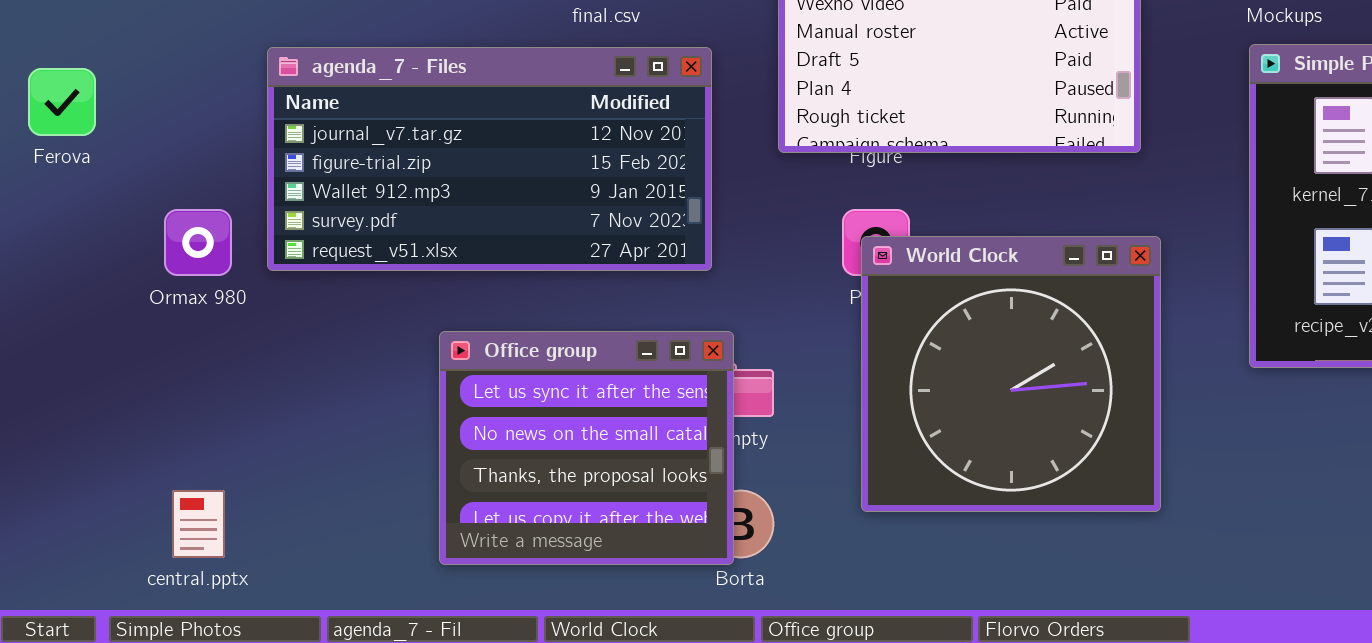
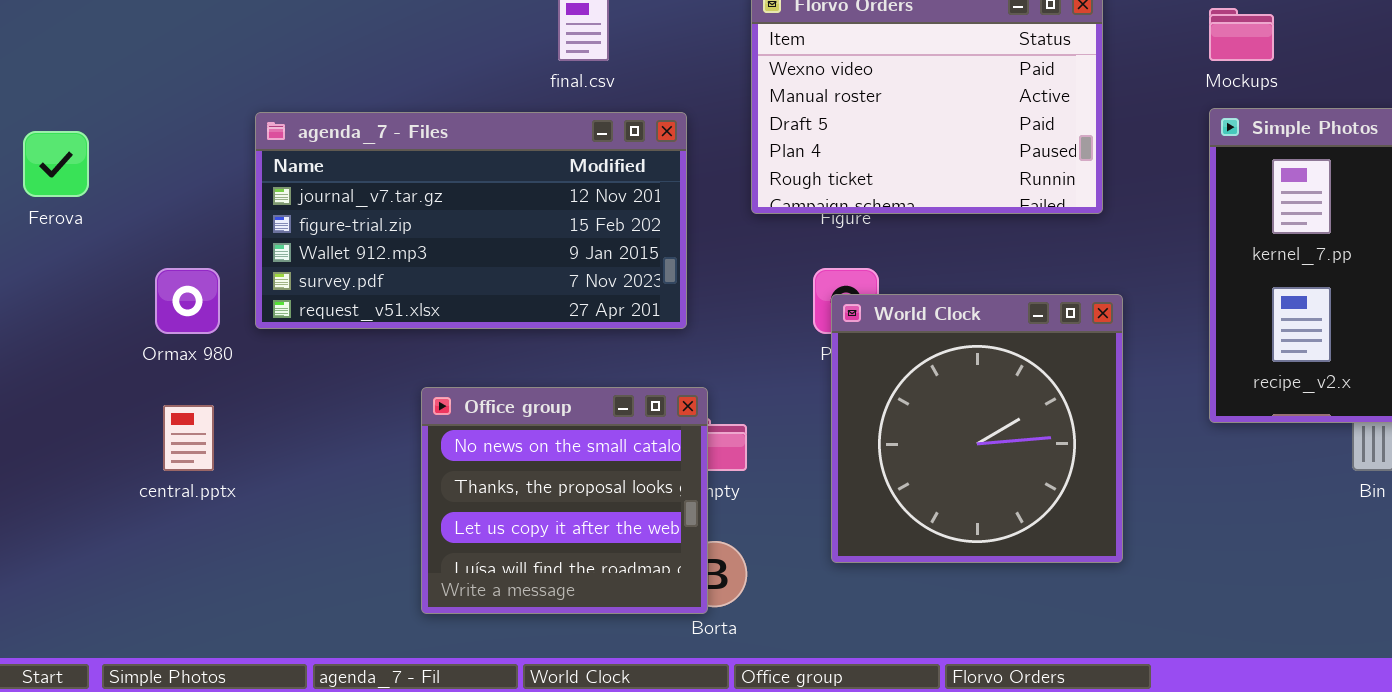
Office group: [439,331,734,565] -> [421,387,708,614], scrolled down 1 row
central.pptx: [172,490,225,558] -> [163,405,214,471], moved

